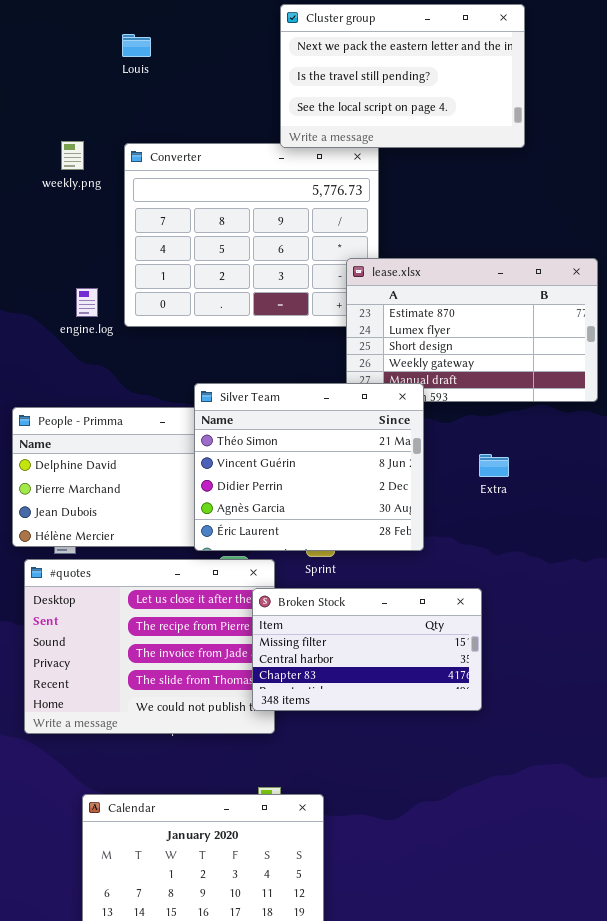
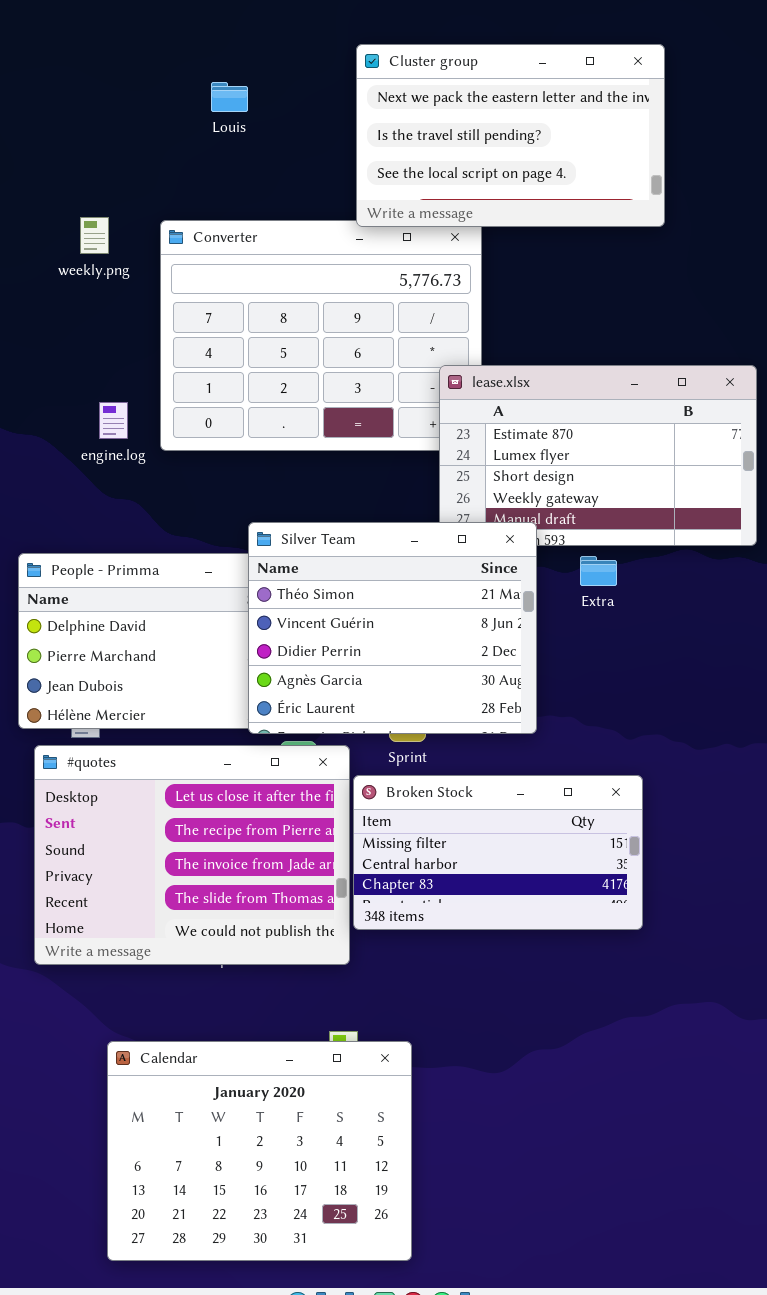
Louis: [122,34,151,57] -> [211,82,248,112], moved
Extra: [479,454,509,477] -> [580,556,617,586], moved
Broken Stock: [252,588,482,711] -> [353,775,643,930], moved

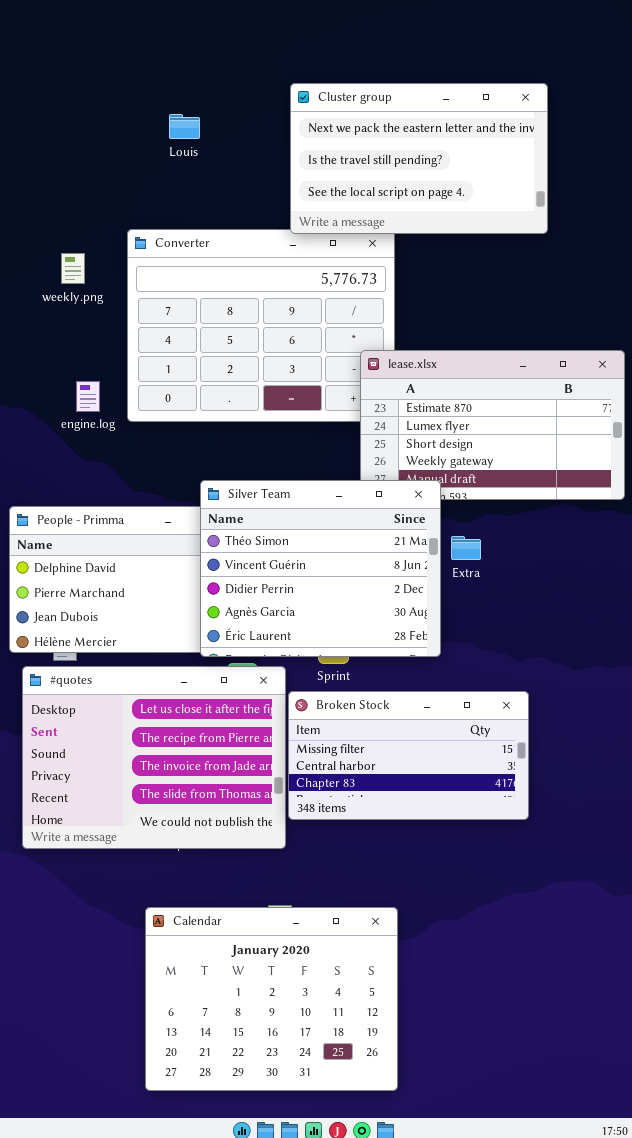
weekly.png: [80,217,109,254] -> [61,253,85,284], moved
Extra: [580,556,617,586] -> [451,536,481,560], moved
Calendar: [107,1041,412,1261] -> [145,907,398,1091], moved

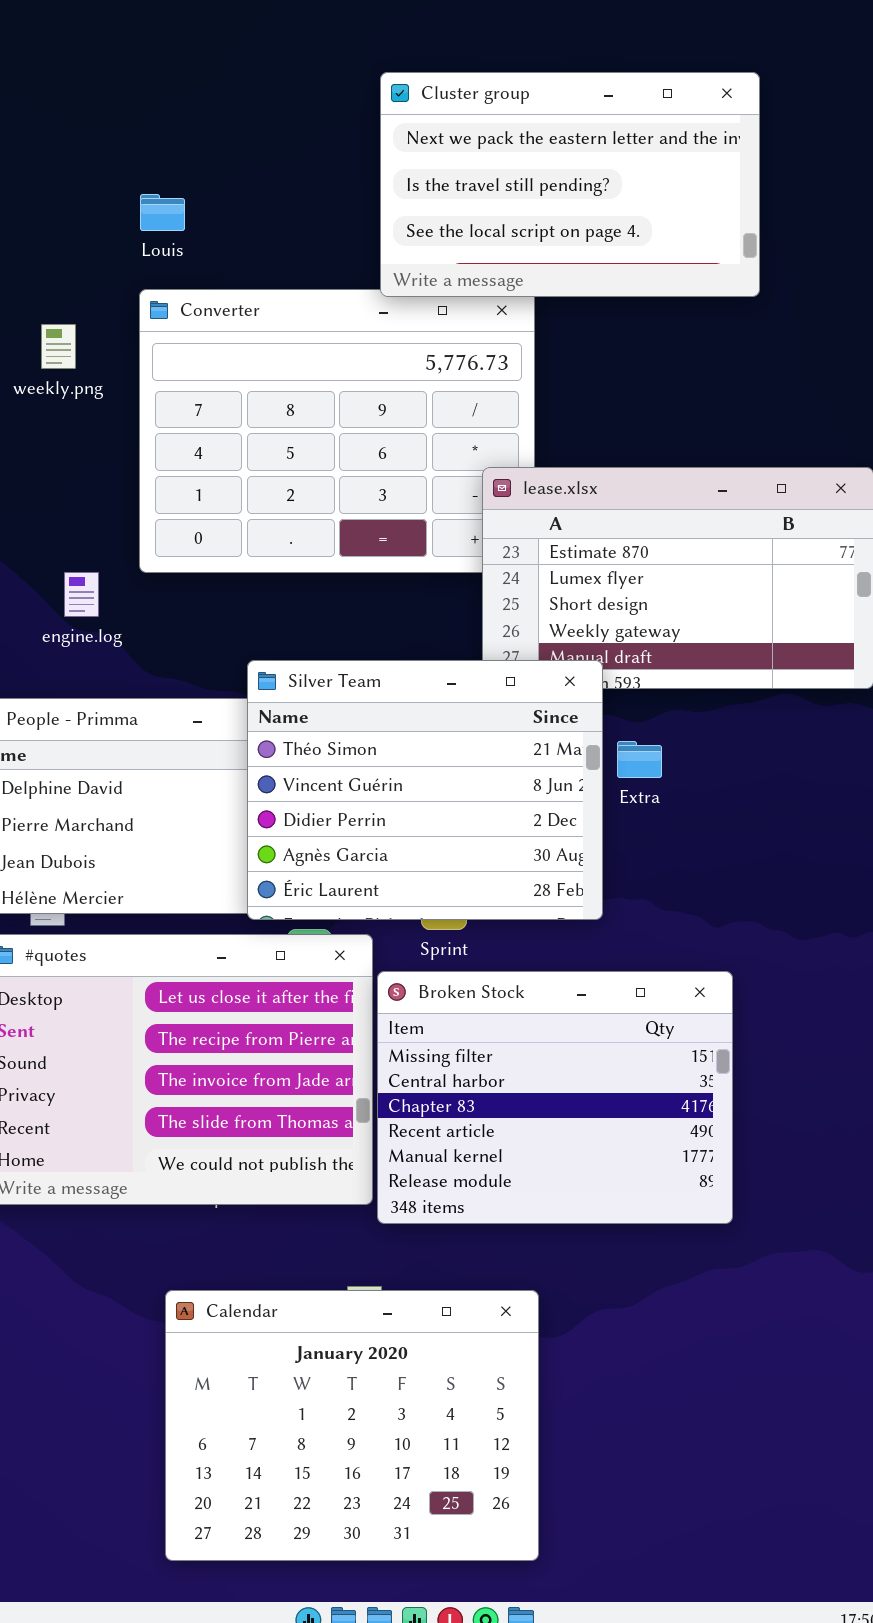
Louis: [169,114,200,139] -> [140,194,185,231], moved
engine.log: [76,381,100,412] -> [64,572,99,617], moved
Broken Stock: [288,691,529,820] -> [377,971,733,1224], resized

